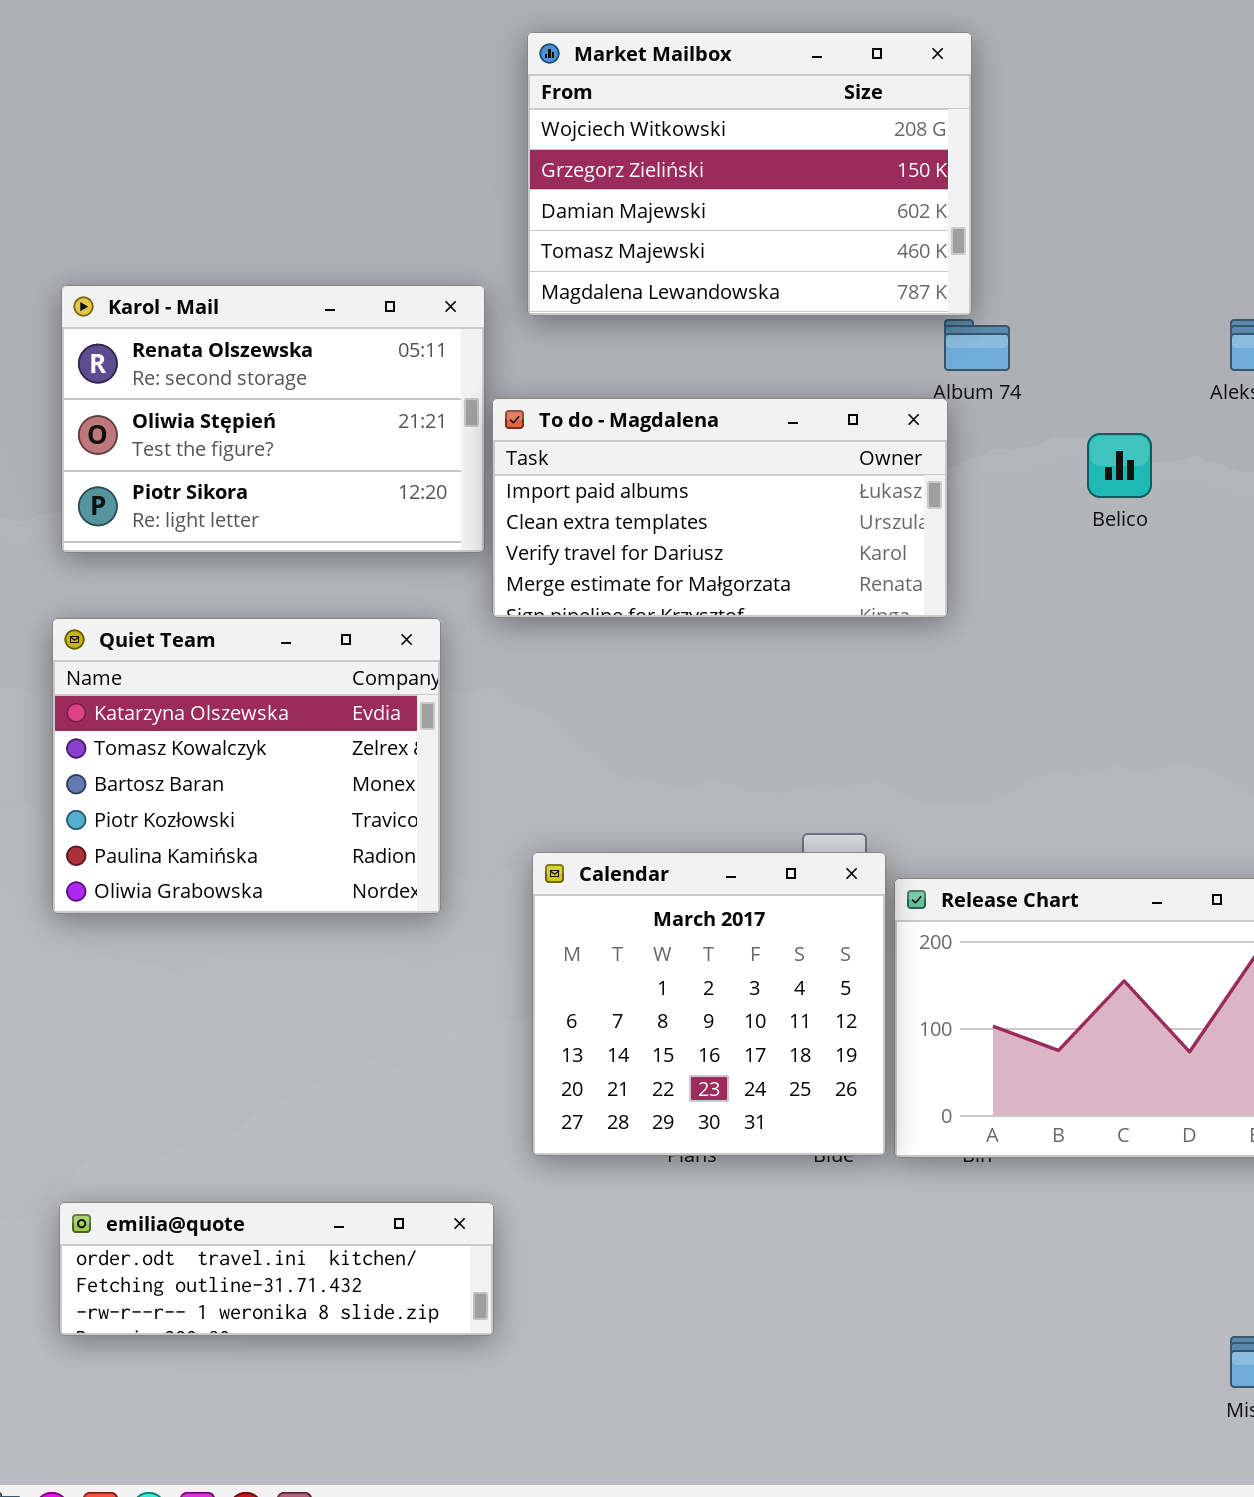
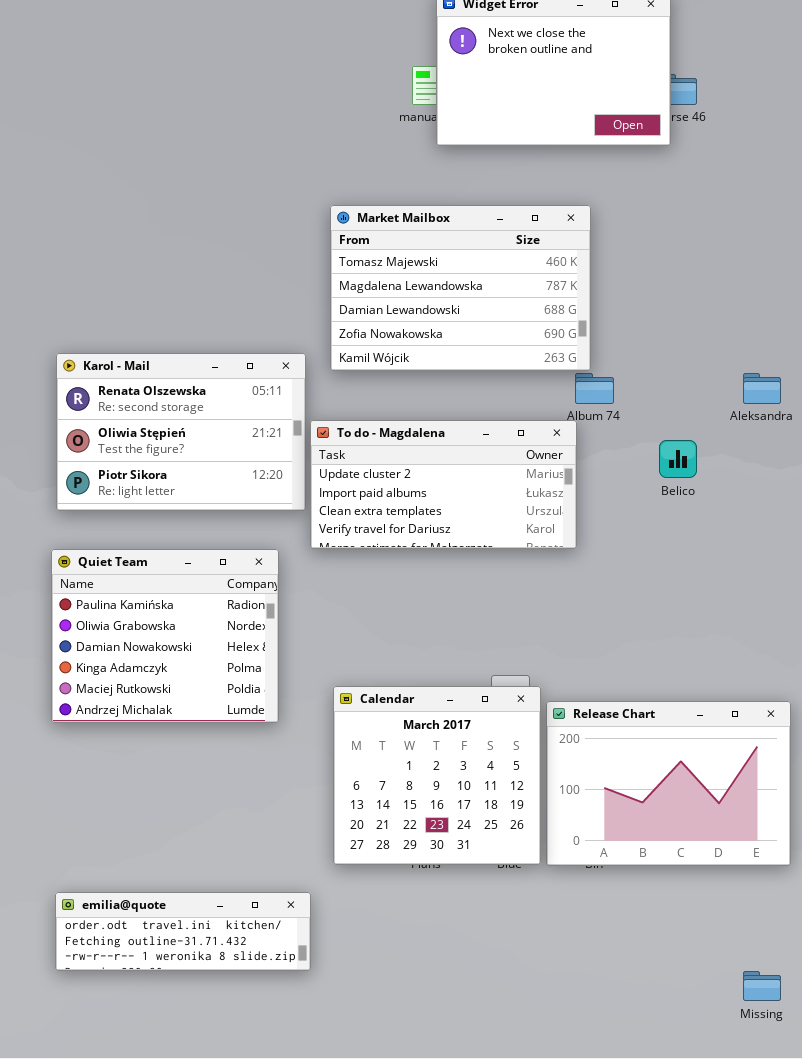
Market Mailbox: [527,32,972,316] -> [330,205,591,371], scrolled down 3 rows
To do - Magdalena: [492,398,948,618] -> [310,420,577,549], scrolled up 1 row
Quiet Team: [52,618,441,914] -> [51,549,279,723], scrolled down 4 rows

